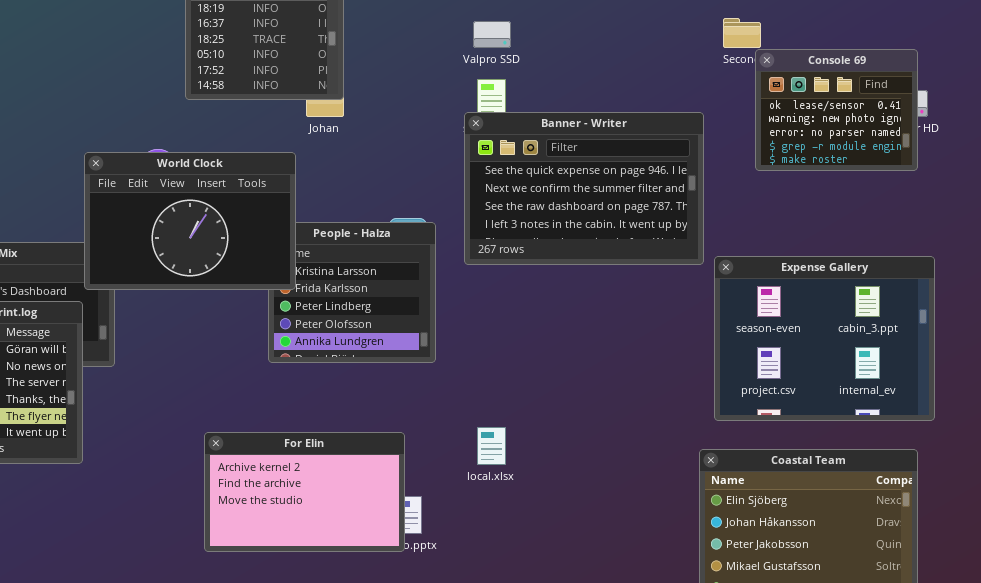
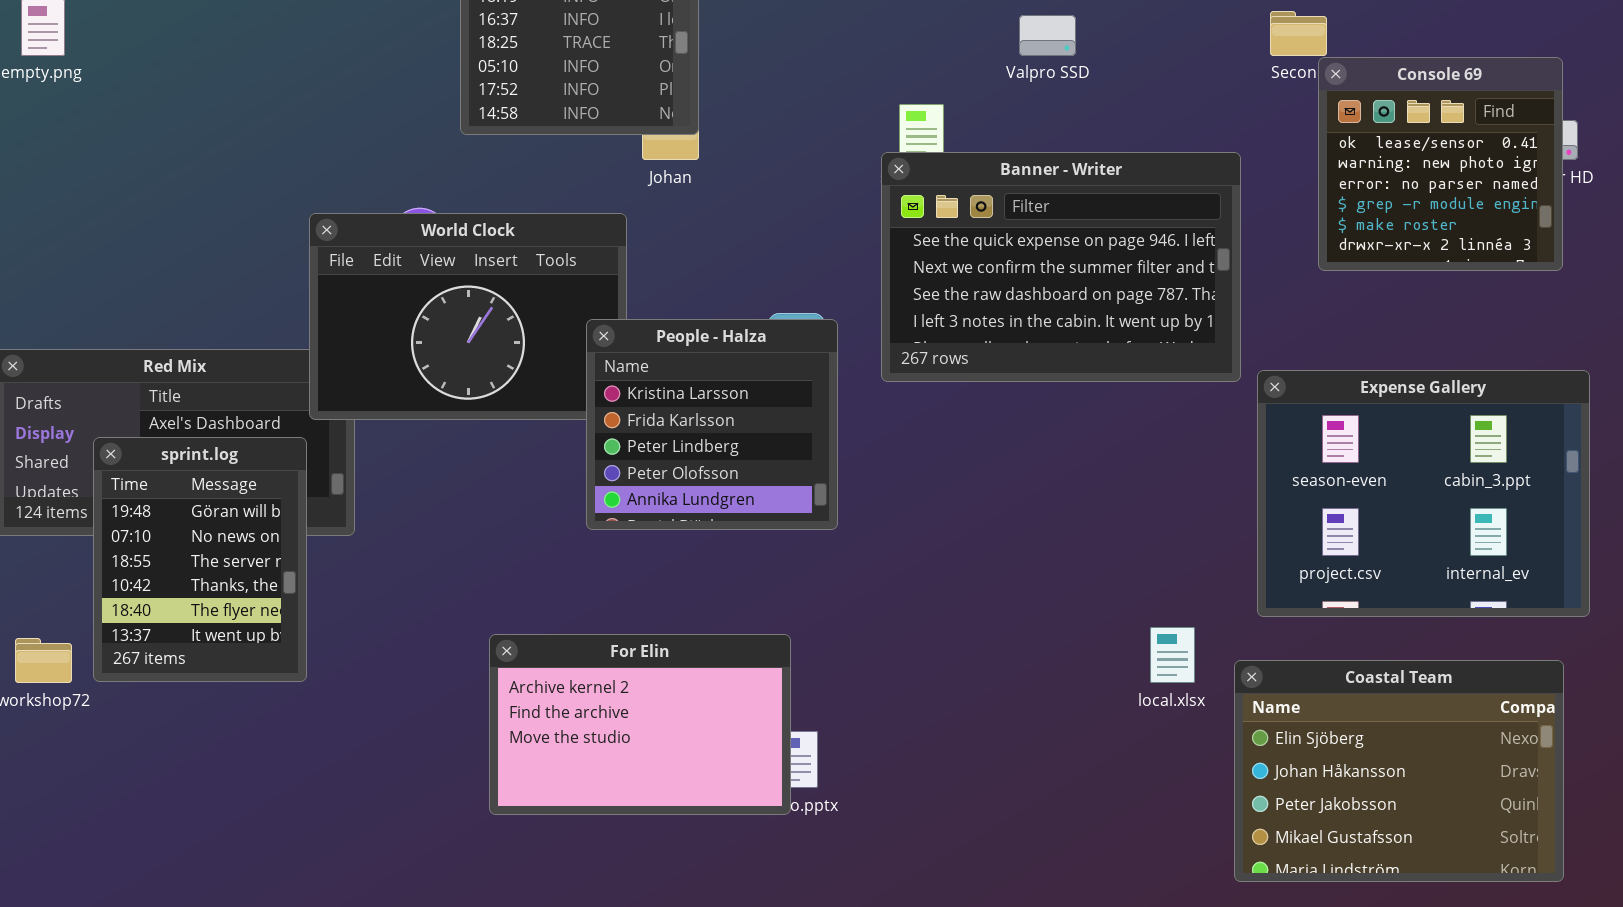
Valpro SSD: [473,21,511,48] -> [1019,15,1076,56], moved
Console 69: [755,49,918,171] -> [1318,57,1563,271], resized
People - Halza: [268,222,436,363] -> [586,319,838,530], raised
local.xlsx: [477,427,506,465] -> [1150,627,1195,683], moved

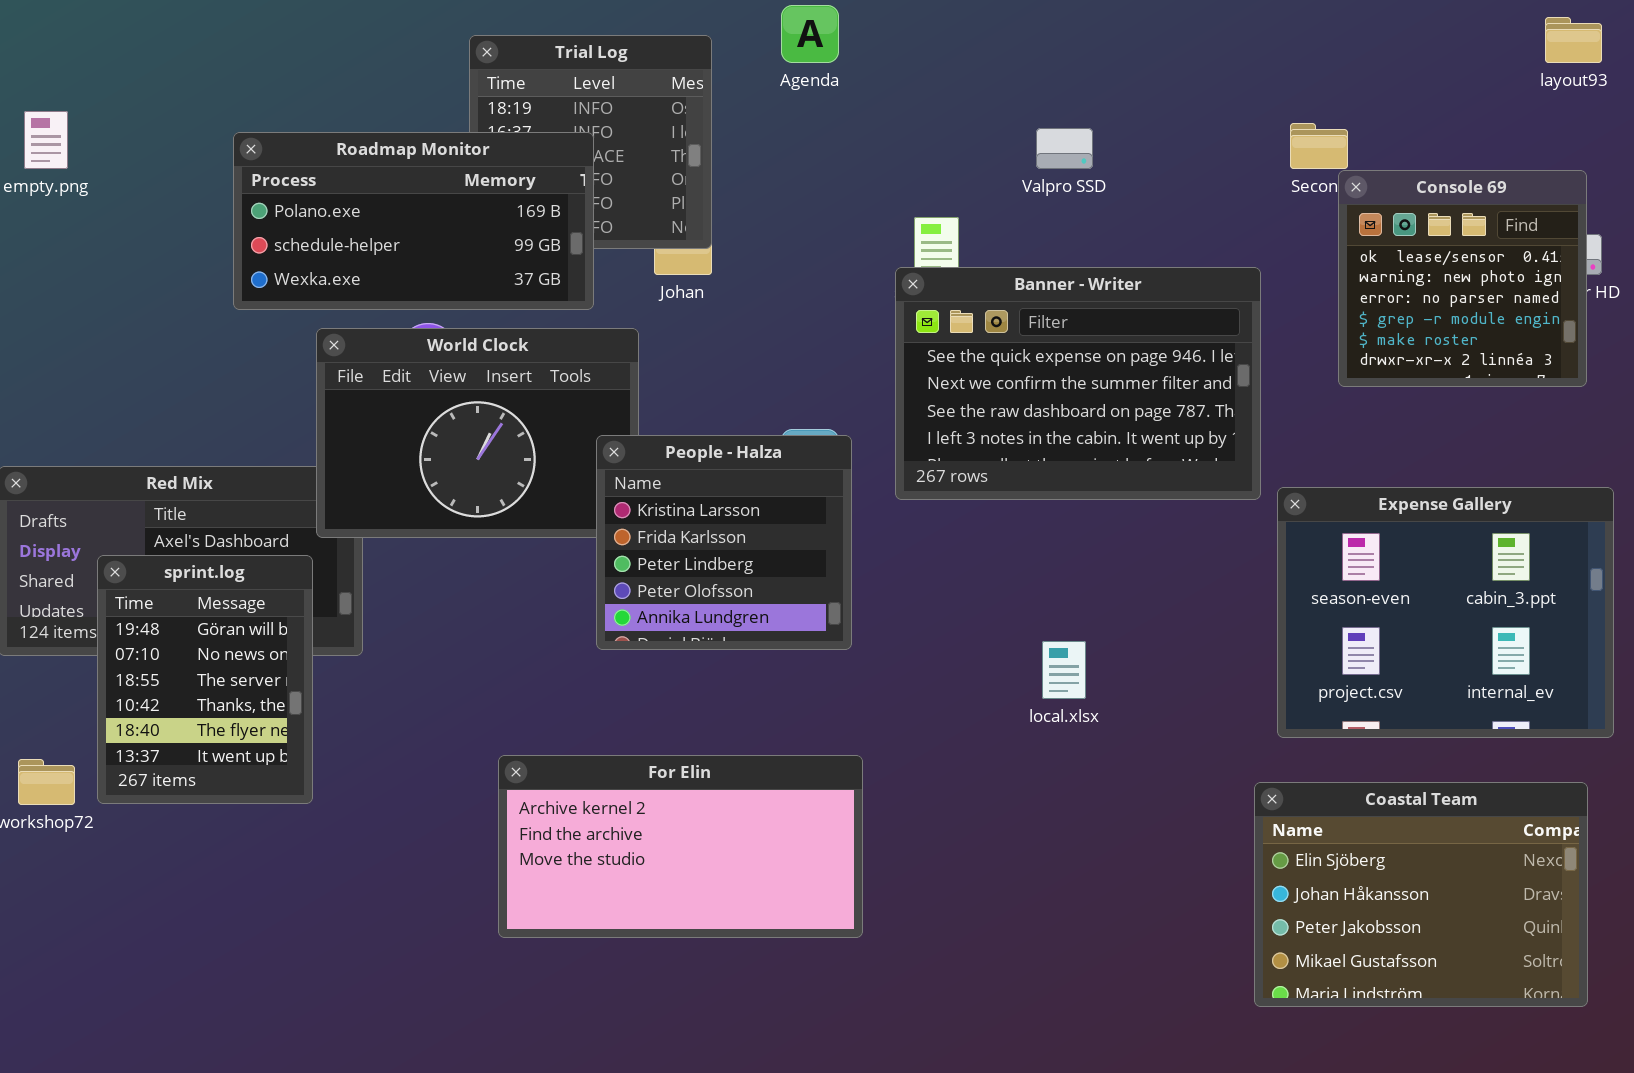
Roadmap Monitor: none -> [233,132,594,310], opened
local.xlsx: [1150,627,1195,683] -> [1042,641,1086,699], moved
For Elin: [489,634,791,815] -> [498,755,863,938], resized

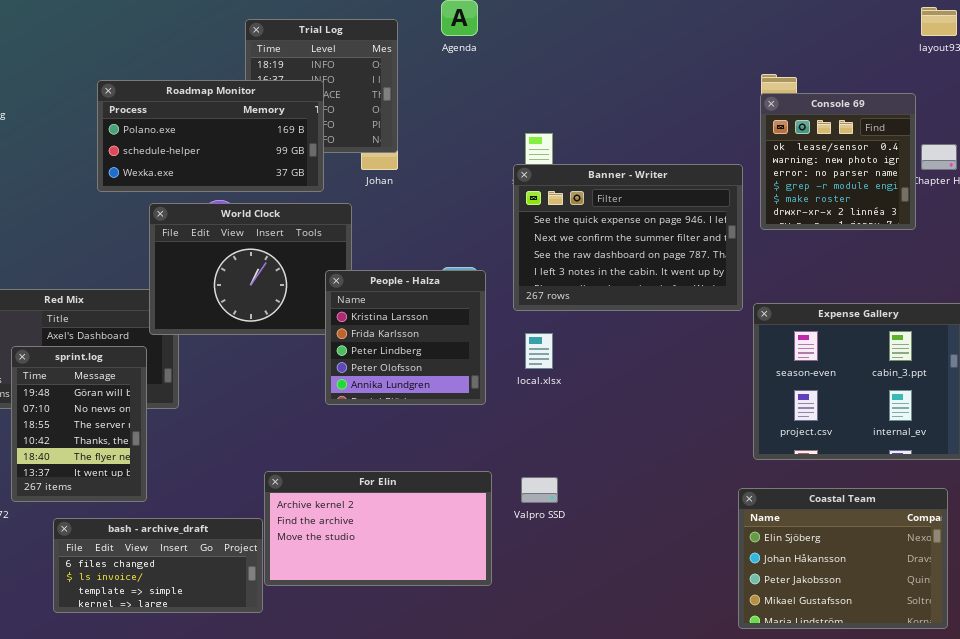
Valpro SSD: [1036,128,1093,169] -> [521,477,558,503], moved
Console 69: [1338,170,1587,387] -> [760,93,916,230], moved
local.xlsx: [1042,641,1086,699] -> [525,333,553,369], moved
bash - archive_draft: none -> [53,518,263,613], opened

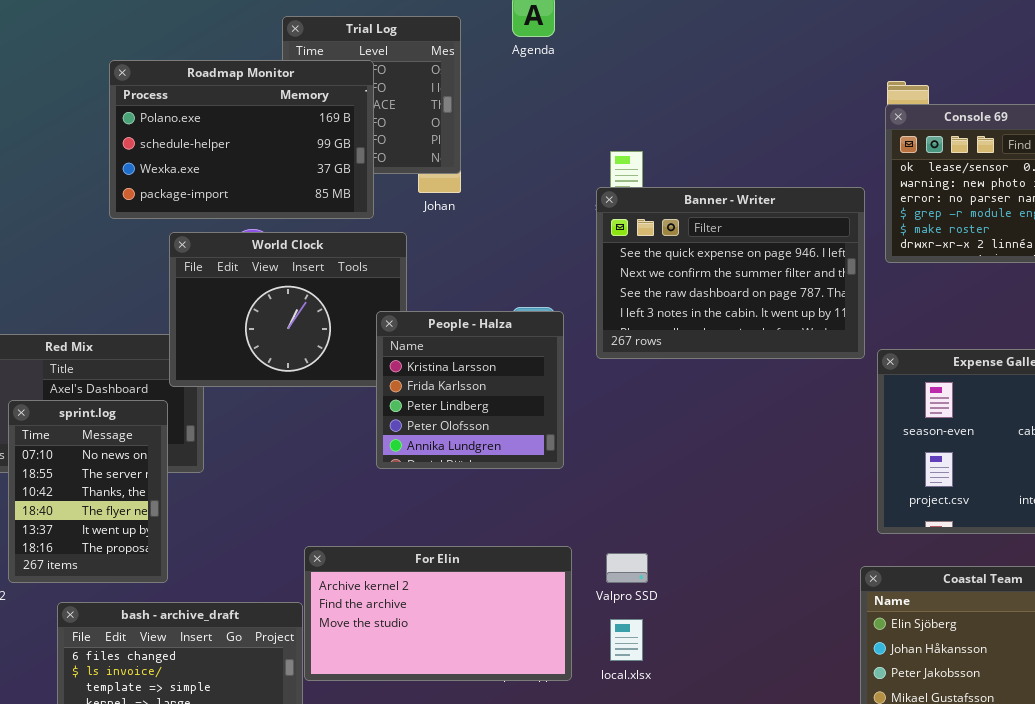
Roadmap Monitor: [97,80,324,192] -> [109,60,374,219], resized
local.xlsx: [525,333,553,369] -> [610,619,643,661], moved
sprint.log: [11,346,147,502] -> [8,400,168,583], scrolled down 1 row

